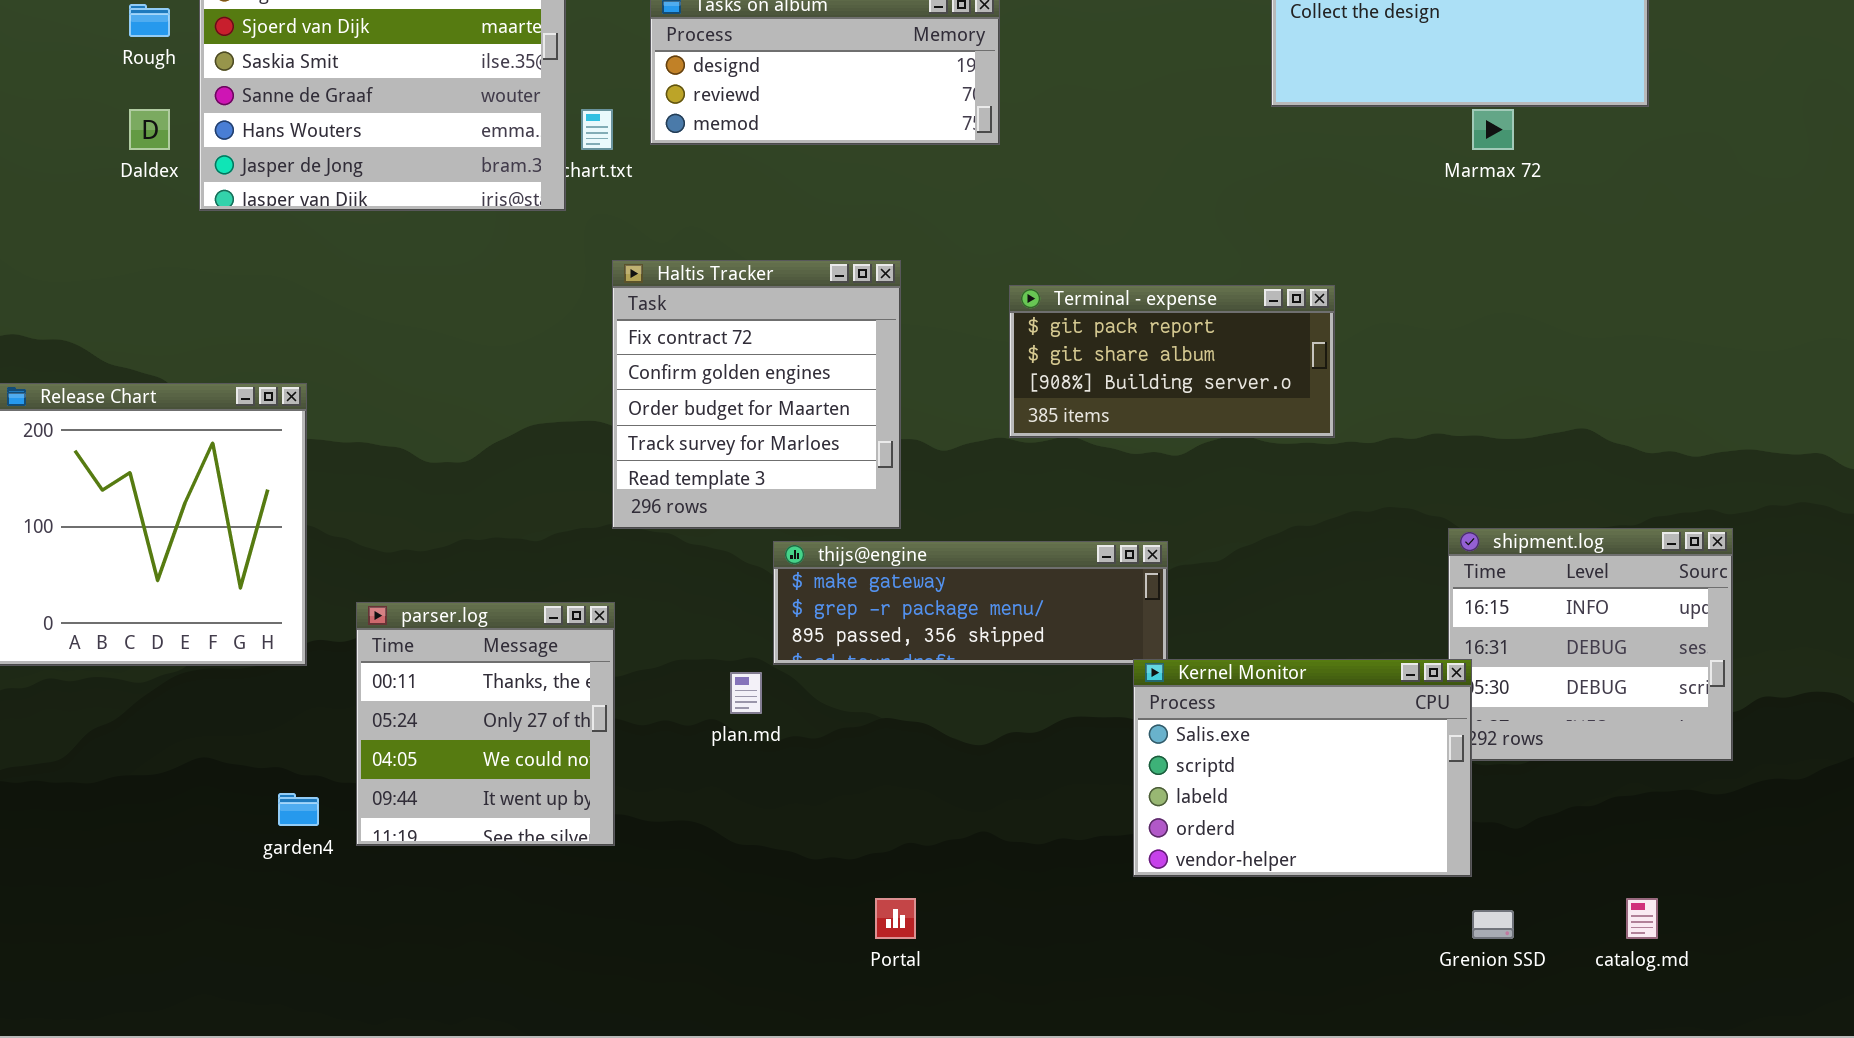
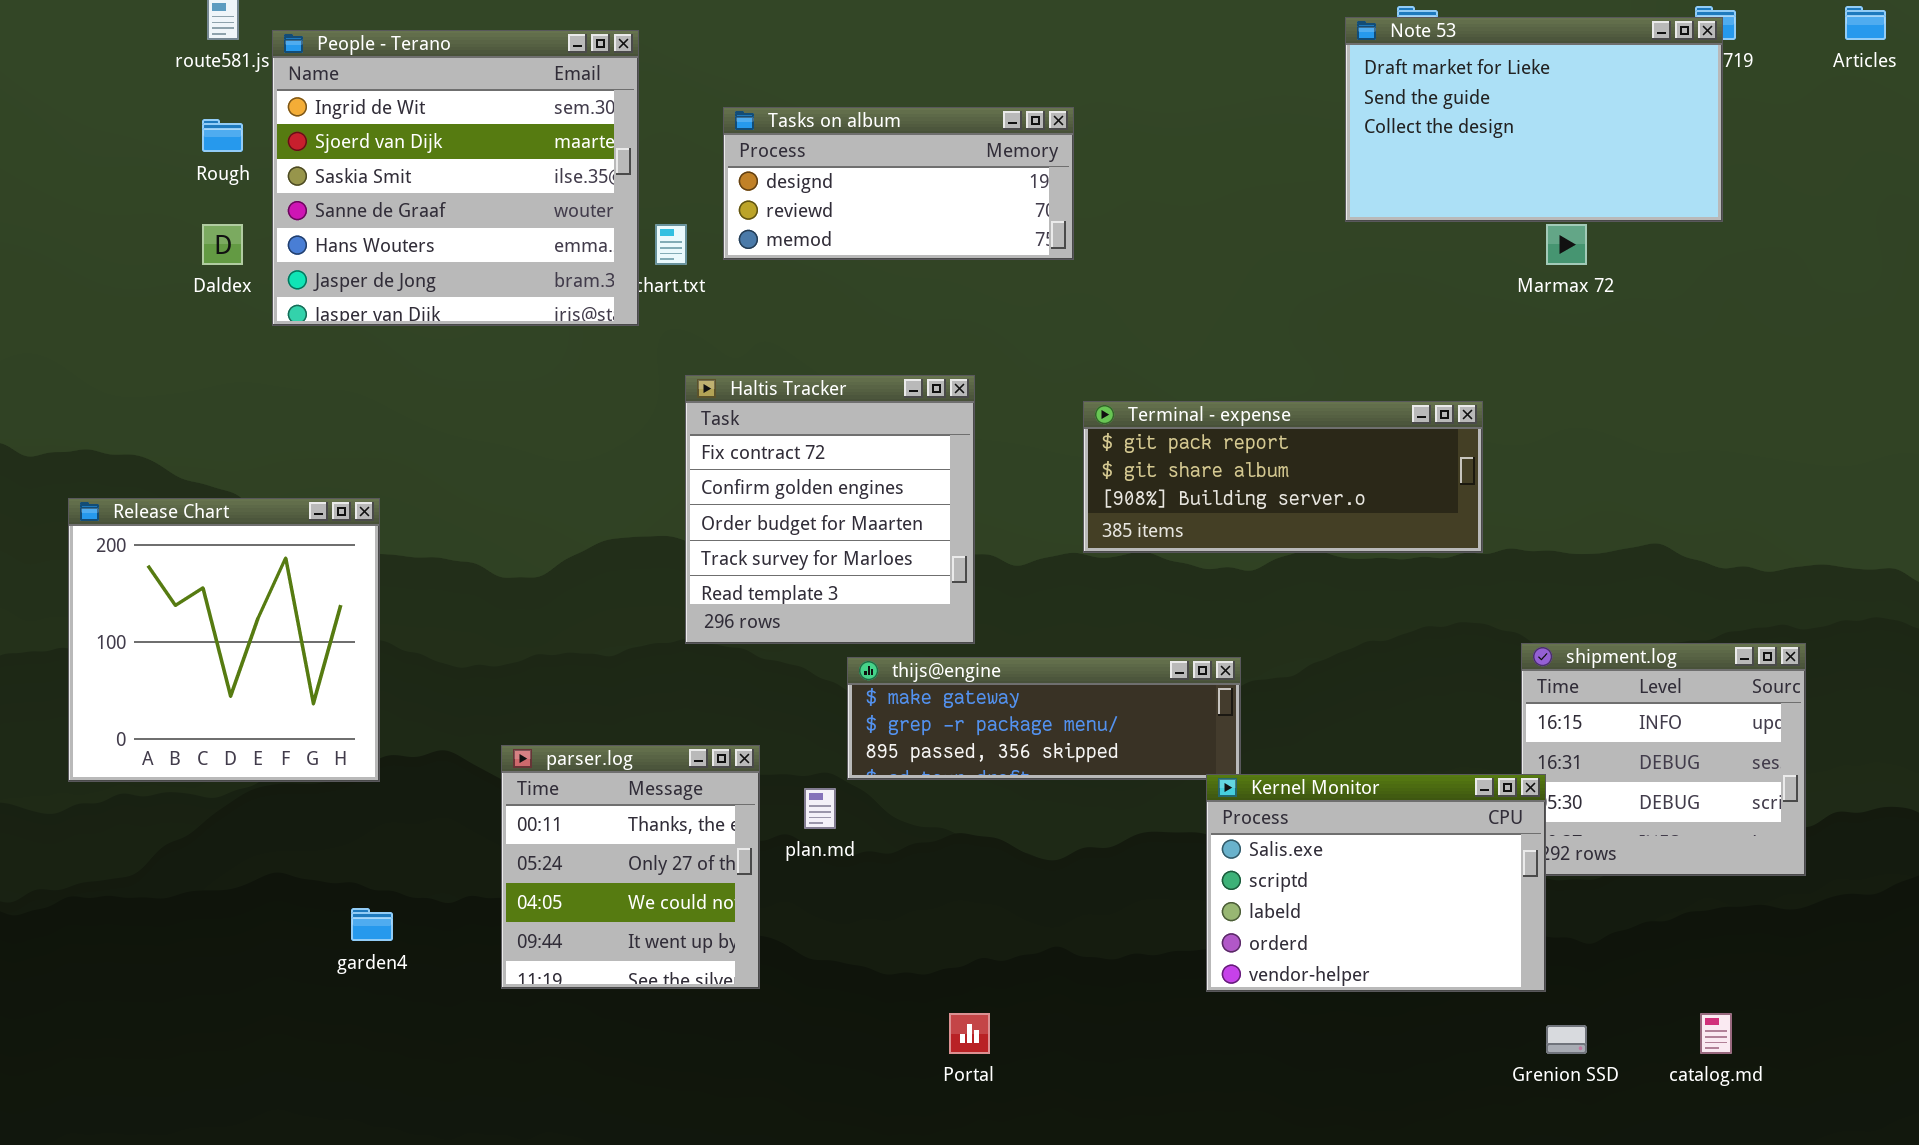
Terminal - expense: [1009,285,1335,438] -> [1083,401,1483,553], resized
parser.log: [356,602,615,846] -> [501,745,760,989], moved

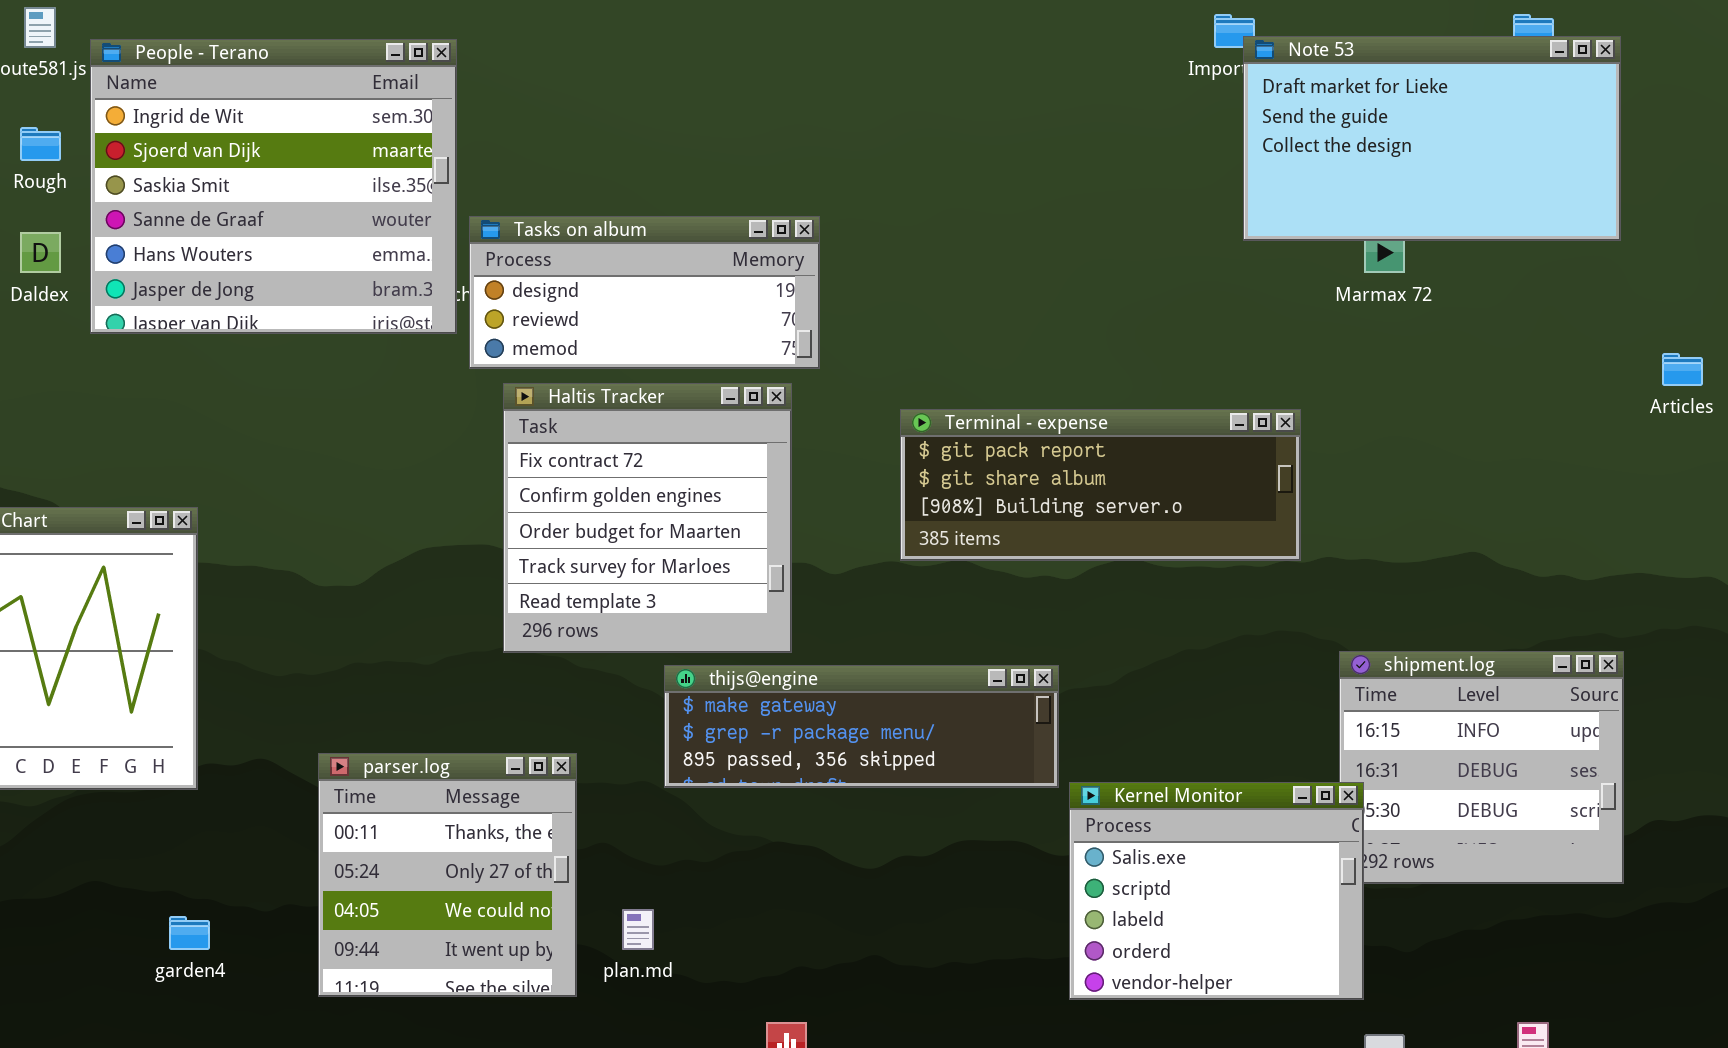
Articles: [1845,6,1886,40] -> [1662,353,1703,386], moved
Note 53: [1345,17,1723,222] -> [1243,36,1621,241], moved
Tasks on album: [723,107,1074,260] -> [469,216,820,369], moved
Kernel Monitor: [1206,774,1546,992] -> [1069,782,1364,1000], resized
plan.md: [804,788,836,829] -> [622,909,654,950], moved

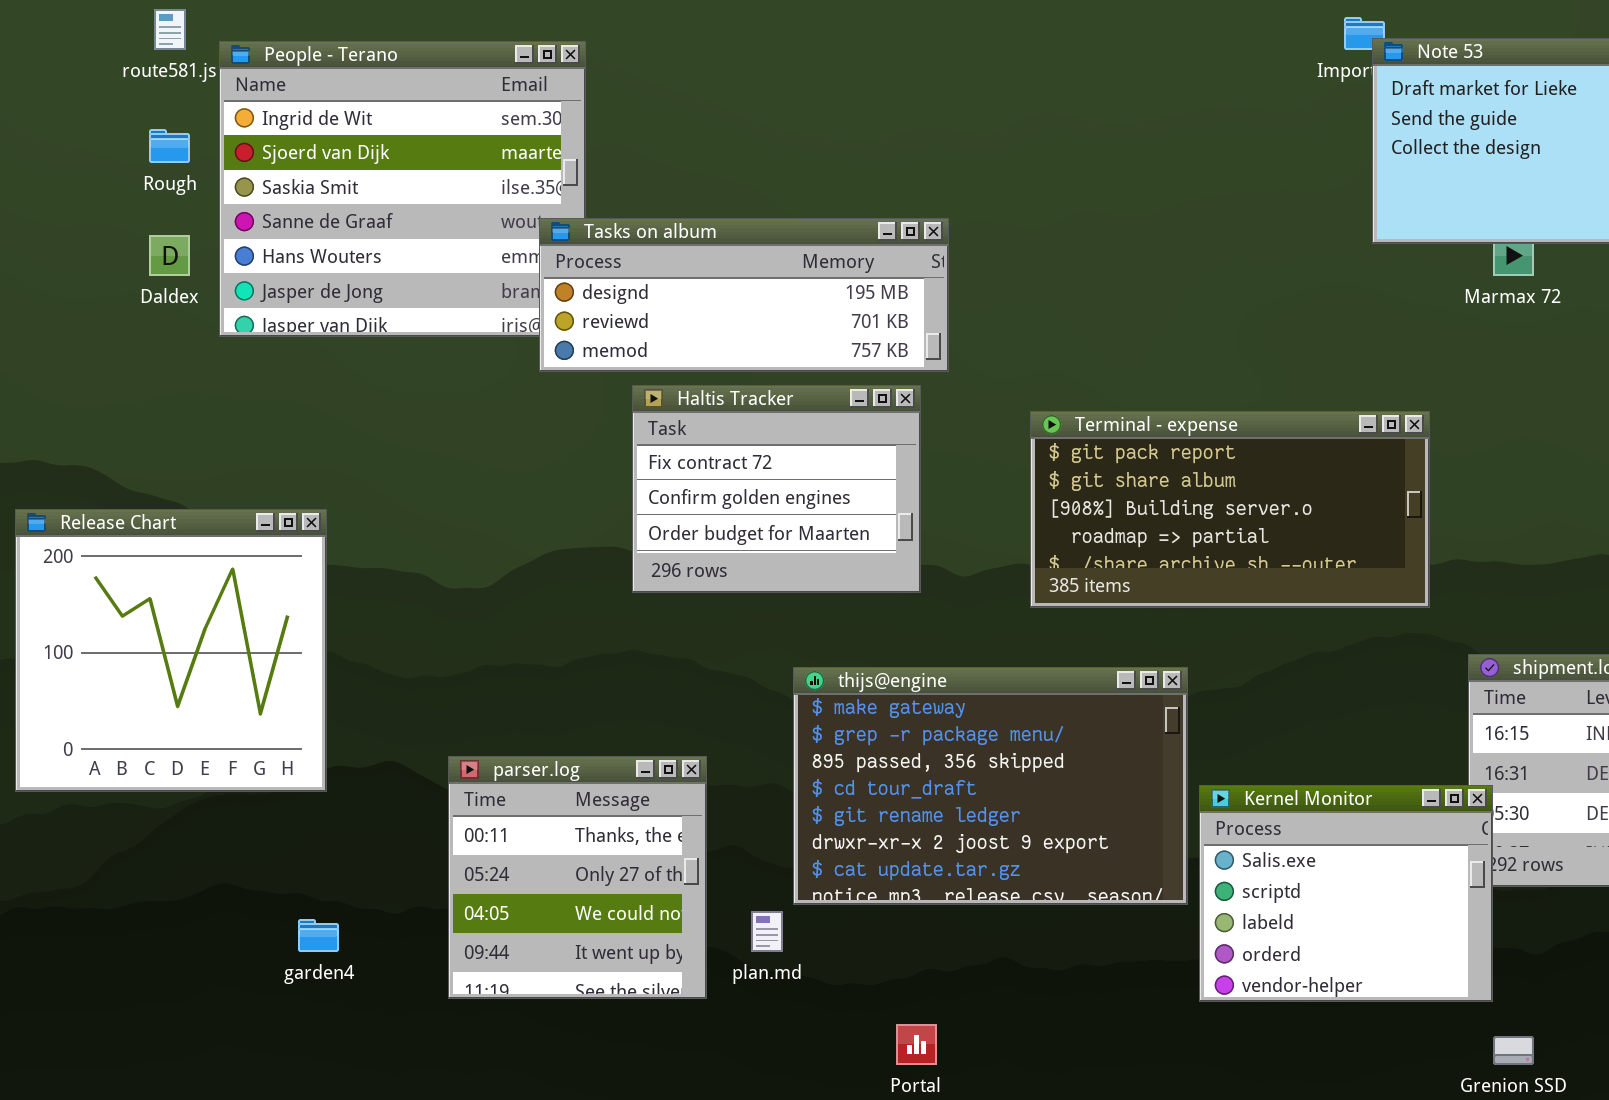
Tasks on album: [469,216,820,369] -> [539,218,949,372], resized
Haltis Tracker: [503,383,792,653] -> [632,385,921,593], resized
Terminal - expense: [900,409,1301,561] -> [1030,411,1430,608], resized
thijs@engine: [664,665,1059,788] -> [793,667,1188,905], resized

